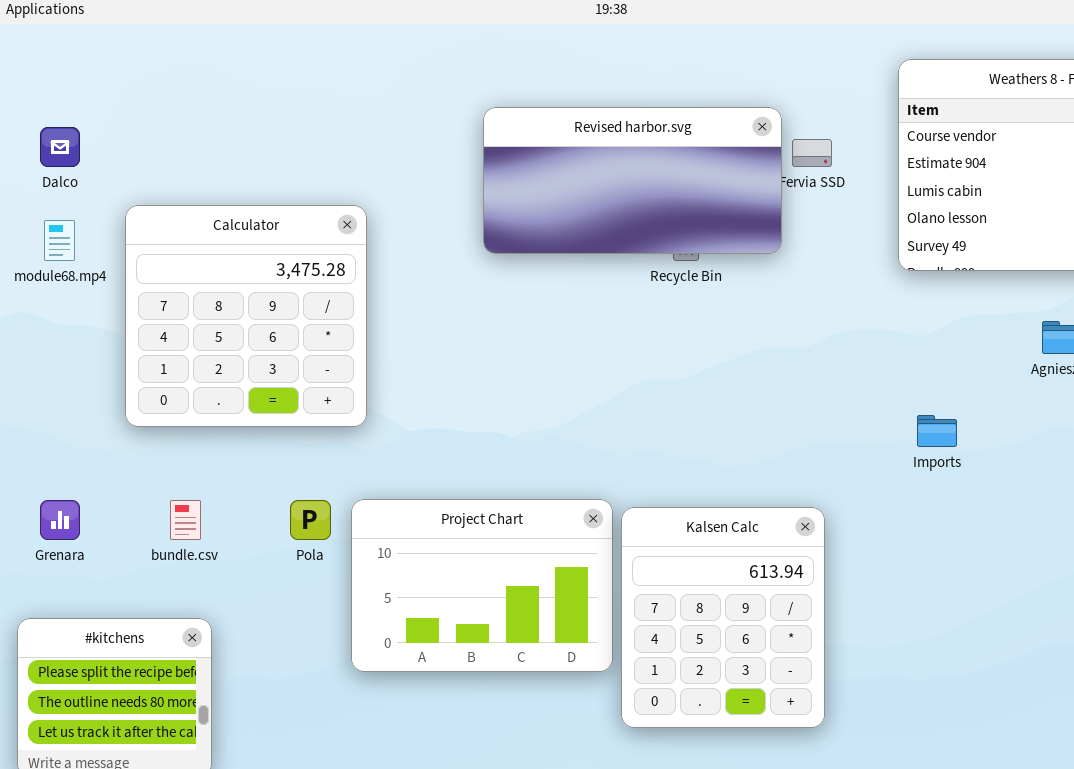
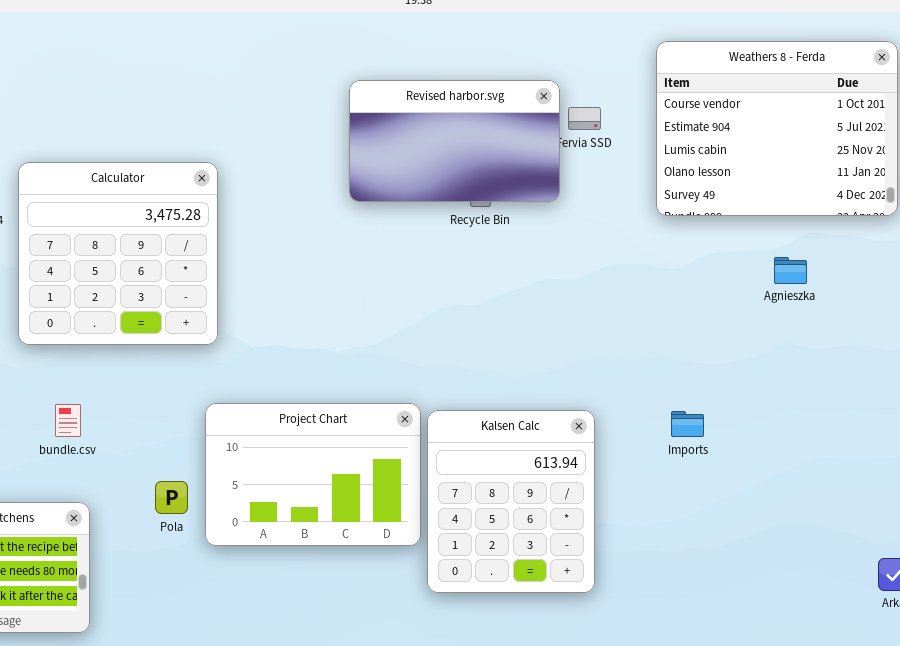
Revised harbor.svg: [483,107,782,254] -> [349,80,560,202], resized
Imports: [917,415,957,447] -> [671,411,704,437], moved
Pola: [290,500,331,540] -> [155,481,188,514], moved

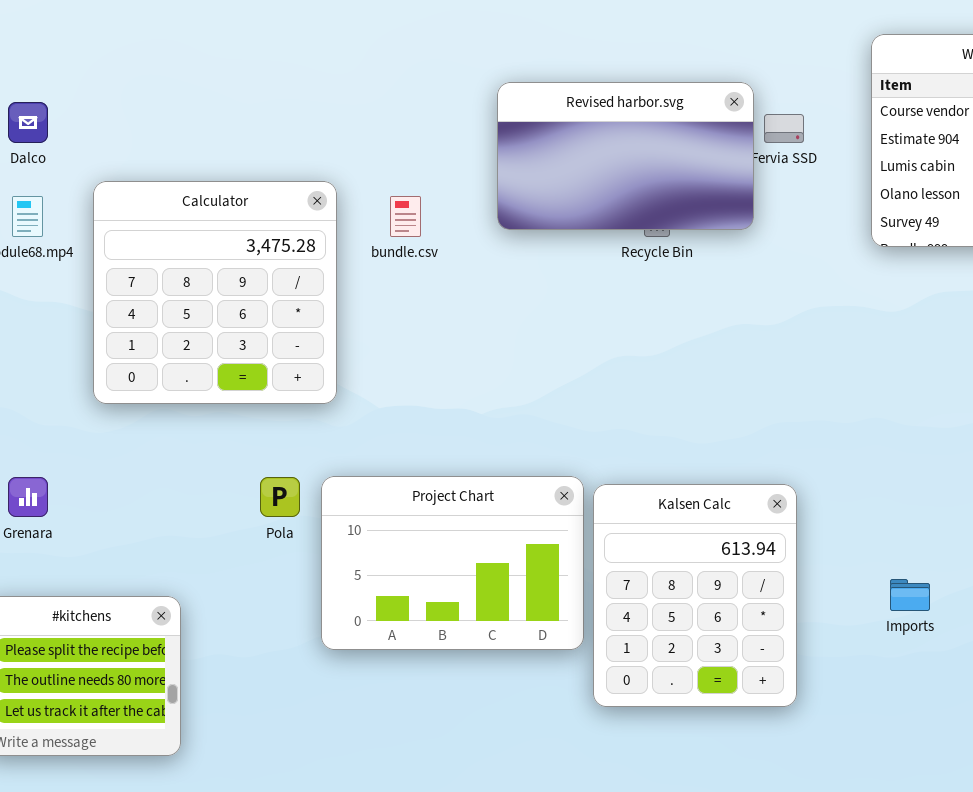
bundle.csv: [55,404,81,437] -> [390,196,421,237], moved
Imports: [671,411,704,437] -> [890,579,930,611], moved
Pola: [155,481,188,514] -> [260,477,300,517], moved

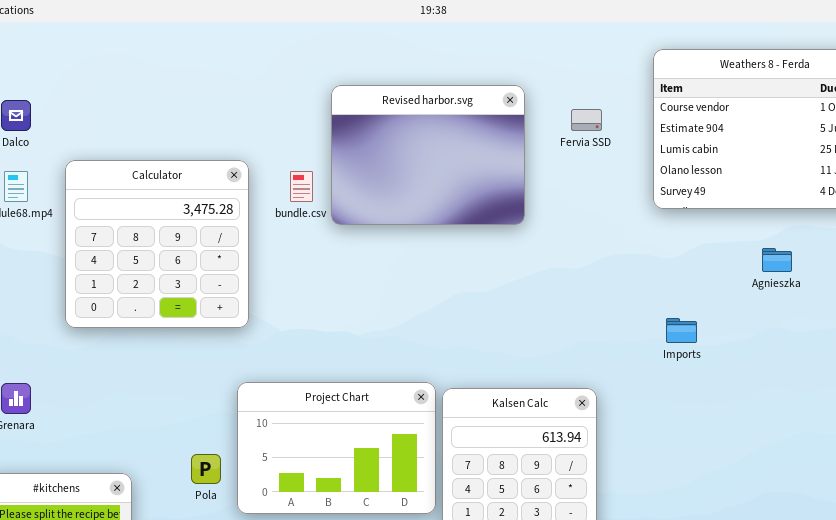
Revised harbor.svg: [497,82,754,230] -> [331,85,525,225], moved, resized
Pola: [260,477,300,517] -> [191,454,221,484], moved
Imports: [890,579,930,611] -> [666,318,697,343], moved

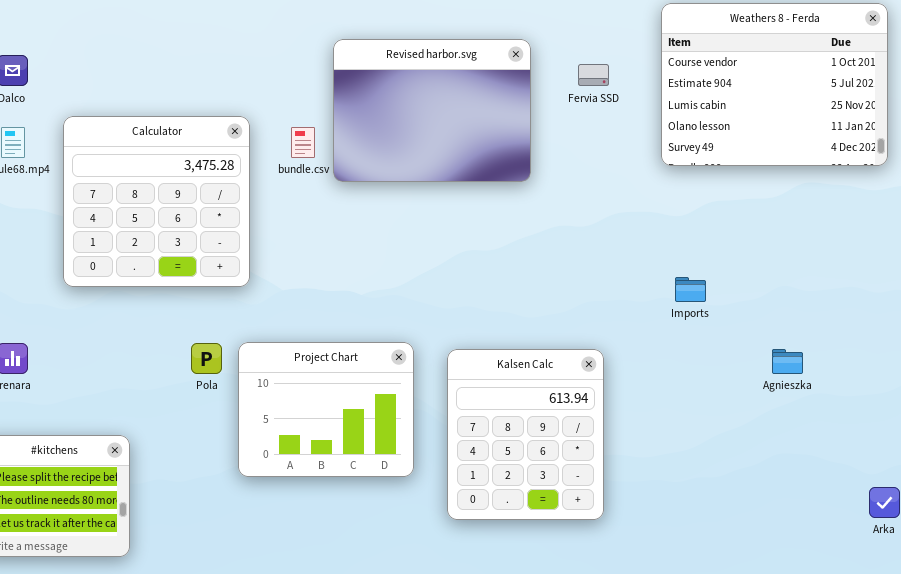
Agnieszka: [762,248,792,272] -> [772,349,803,374], moved
Project Chart: [237,382,436,514] -> [238,342,414,477], resized
Pola: [191,454,221,484] -> [191,343,222,374], moved

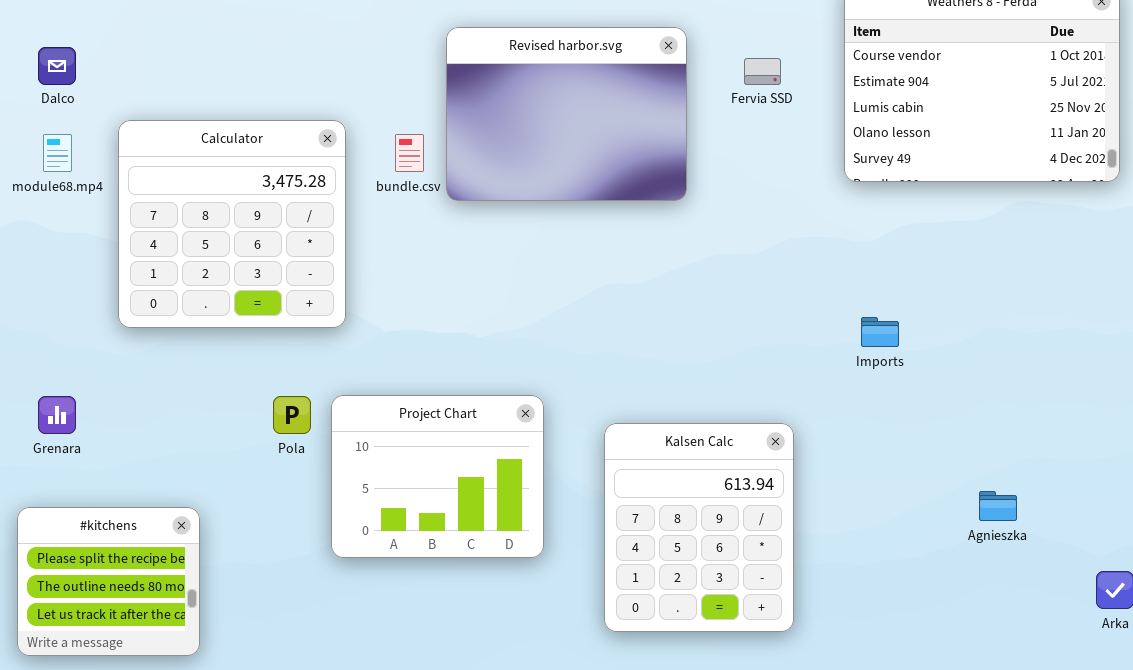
Kalsen Calc: [447,349,604,520] -> [604,423,794,632], moved
Agnieszka: [772,349,803,374] -> [979,491,1017,521], moved

